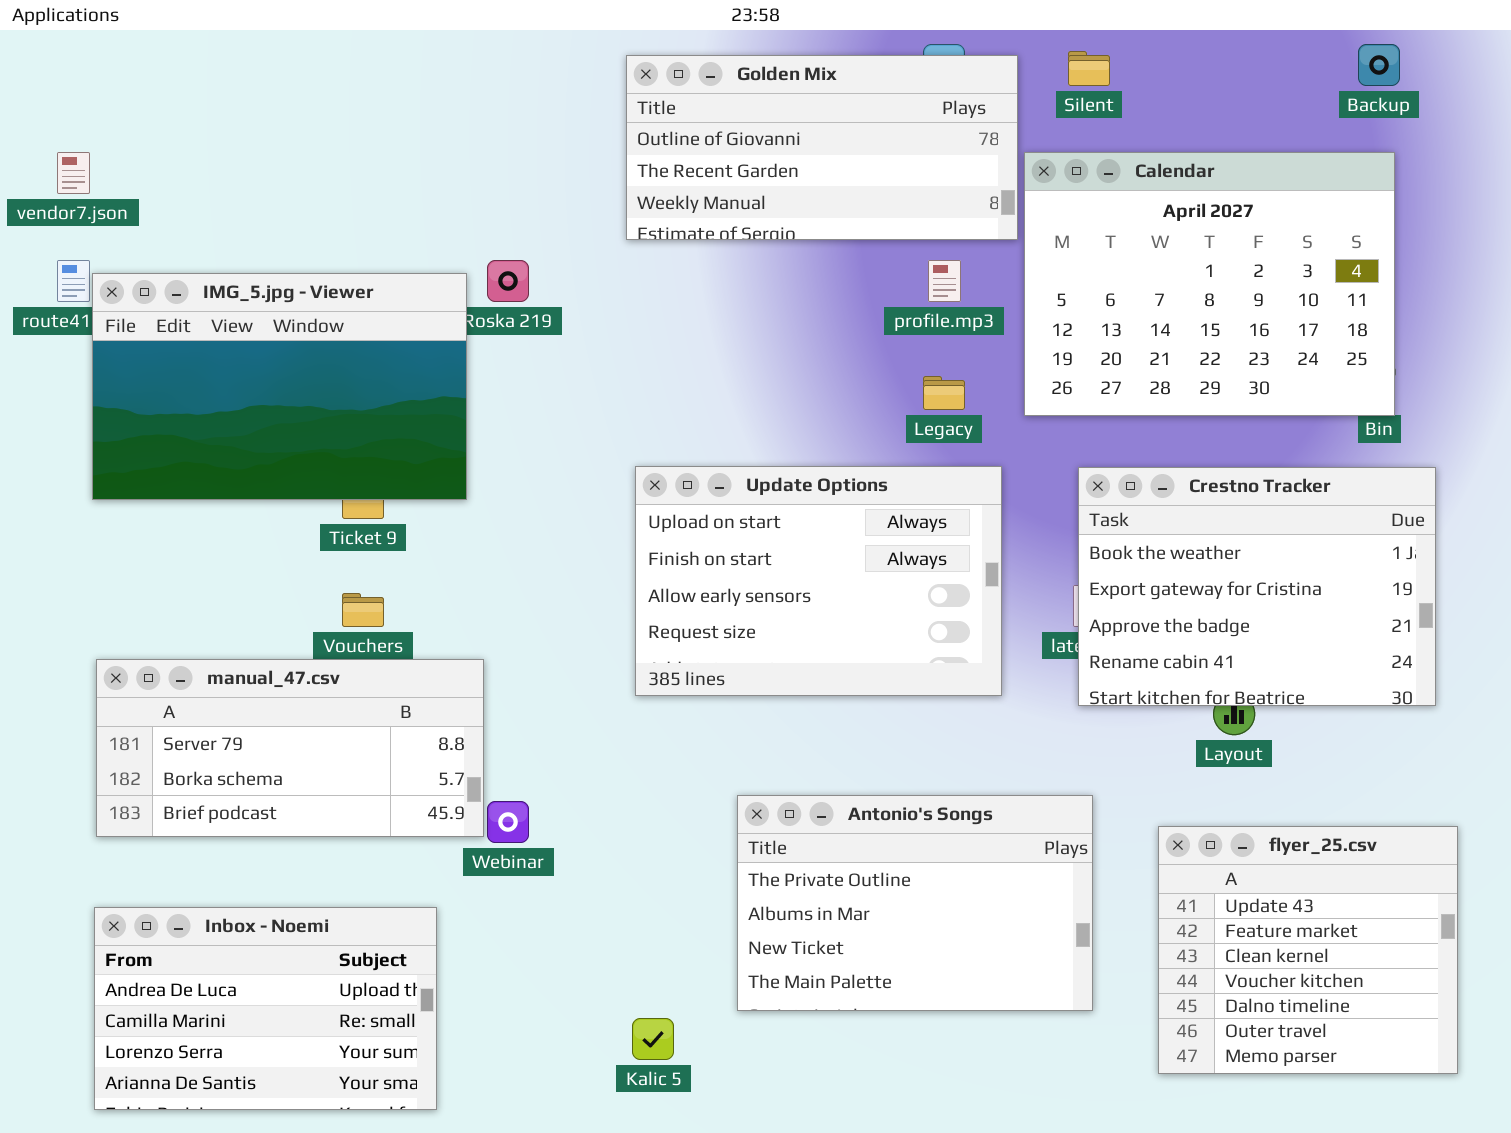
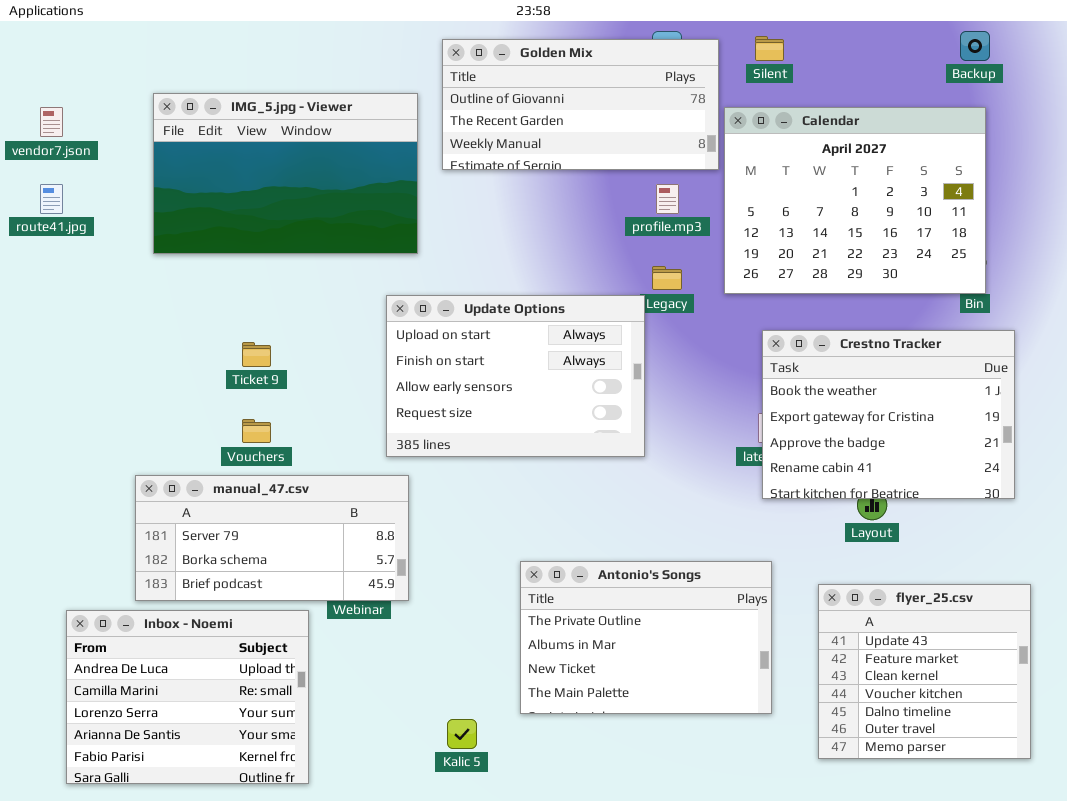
IMG_5.jpg - Viewer: [92,273,467,500] -> [153,93,418,254], moved
Update Options: [635,466,1002,696] -> [386,295,645,457], moved
manual_47.csv: [96,659,484,837] -> [135,475,409,601], moved
Inbox - Noemi: [94,907,437,1110] -> [66,610,309,784], resized

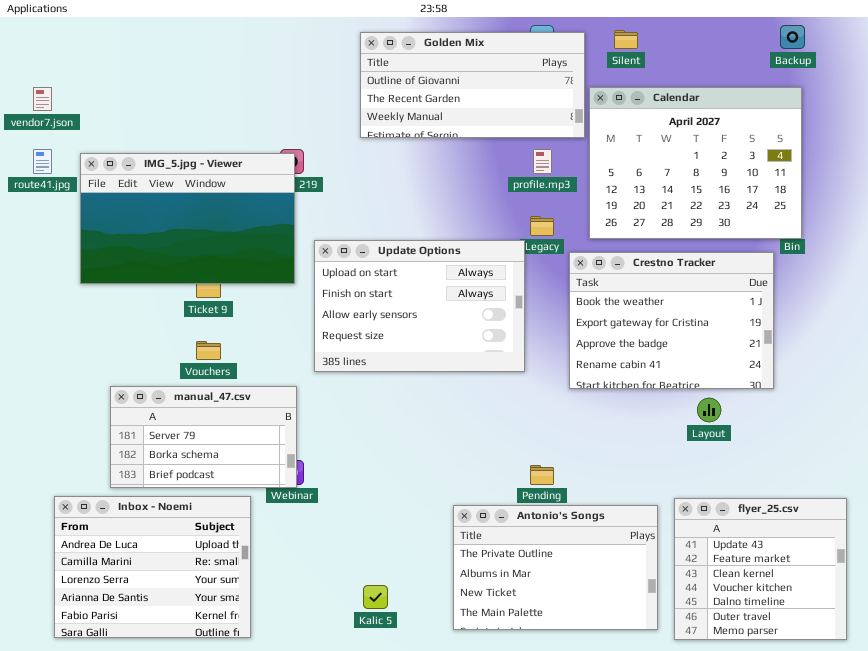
IMG_5.jpg - Viewer: [153,93,418,254] -> [80,153,295,284], moved
Crestno Tracker: [762,330,1015,499] -> [569,252,774,389], moved
manual_47.csv: [135,475,409,601] -> [110,386,297,488], resized
Antonio's Songs: [520,561,772,714] -> [453,505,658,630], moved
flyer_25.csv: [818,584,1031,759] -> [674,498,847,640], moved

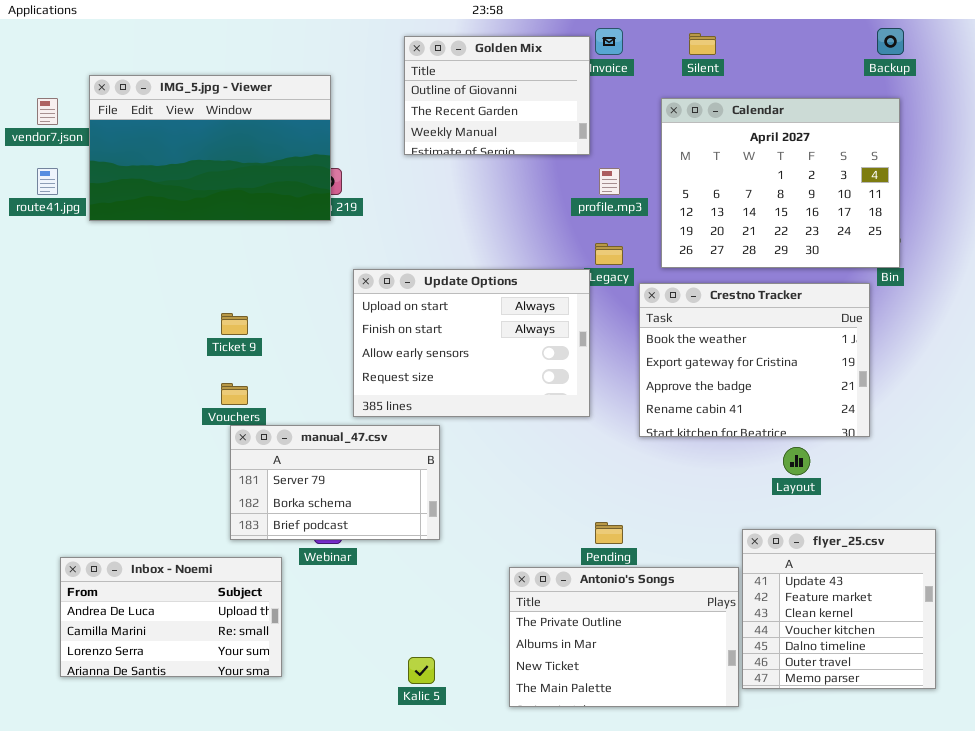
Golden Mix: [360,32,585,138] -> [404,36,590,155], resized
IMG_5.jpg - Viewer: [80,153,295,284] -> [89,75,331,221], moved
manual_47.csv: [110,386,297,488] -> [230,425,440,540], moved
Inbox - Noemi: [54,496,251,638] -> [60,557,282,677], resized
flyer_25.csv: [674,498,847,640] -> [742,529,936,689], moved

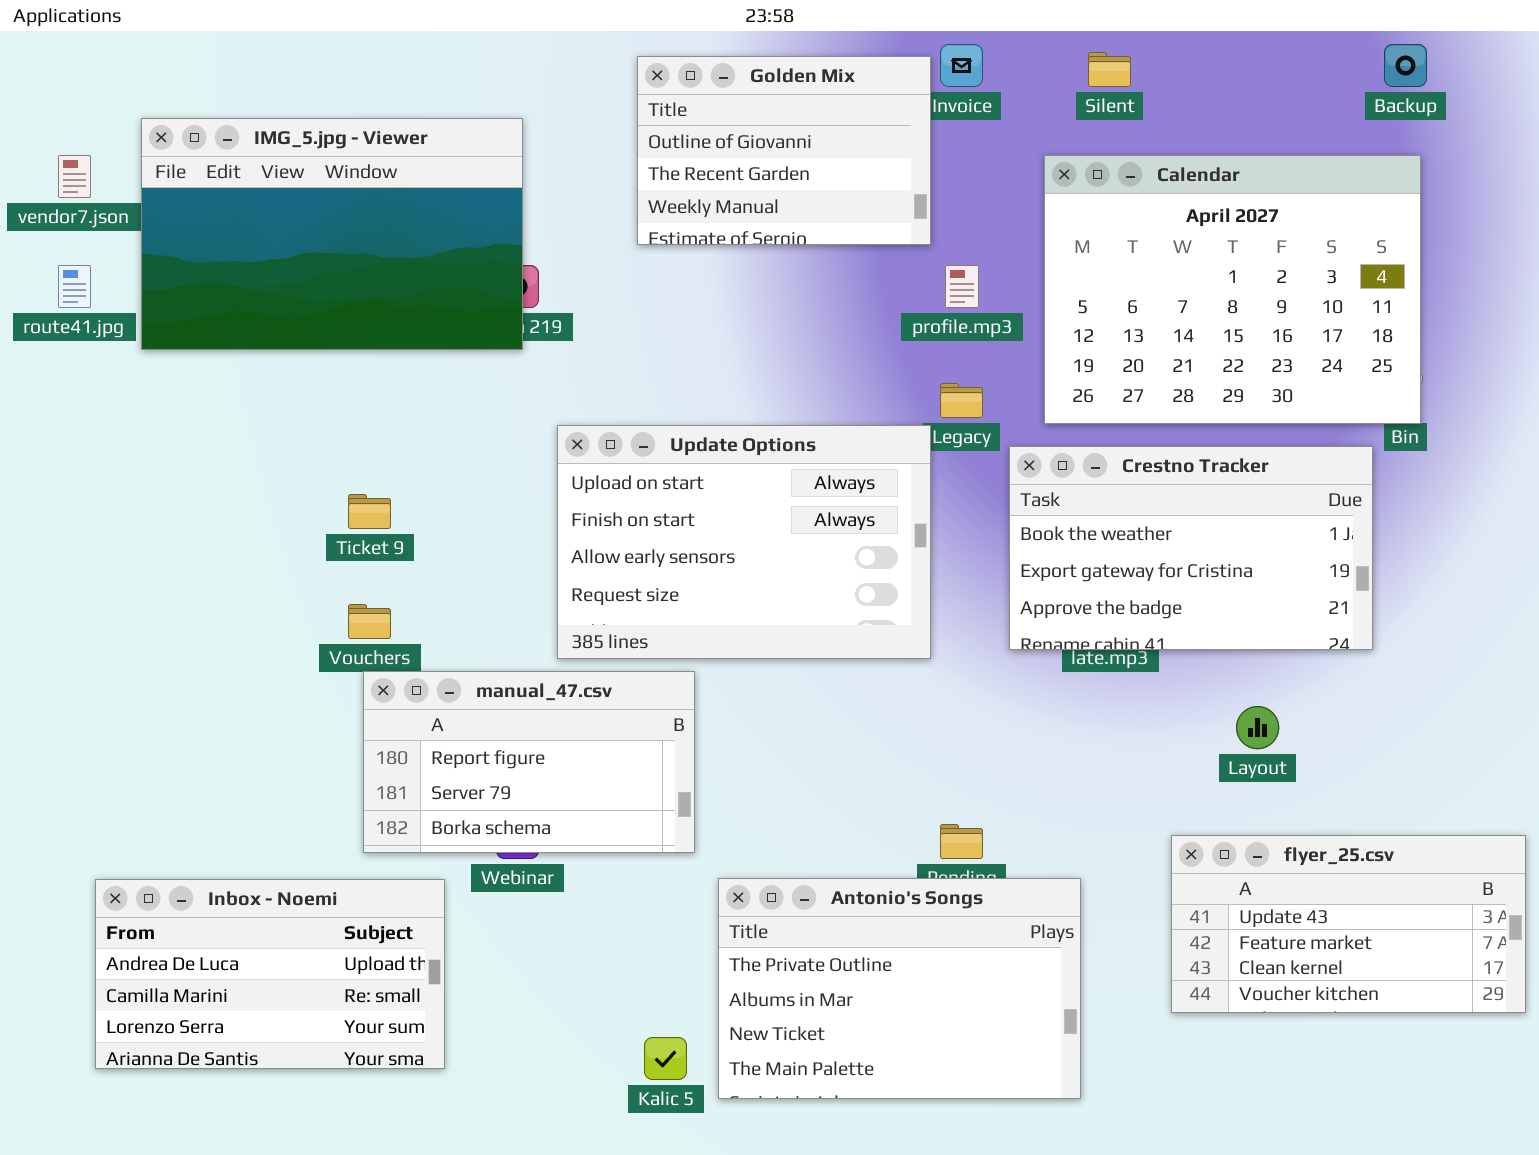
Crestno Tracker: [639,283,870,437] -> [1009,446,1373,650], resized
manual_47.csv: [230,425,440,540] -> [363,671,695,853], scrolled up 1 row
flyer_25.csv: [742,529,936,689] -> [1171,835,1526,1013], resized
Antonio's Songs: [509,567,739,707] -> [718,878,1081,1099], moved

